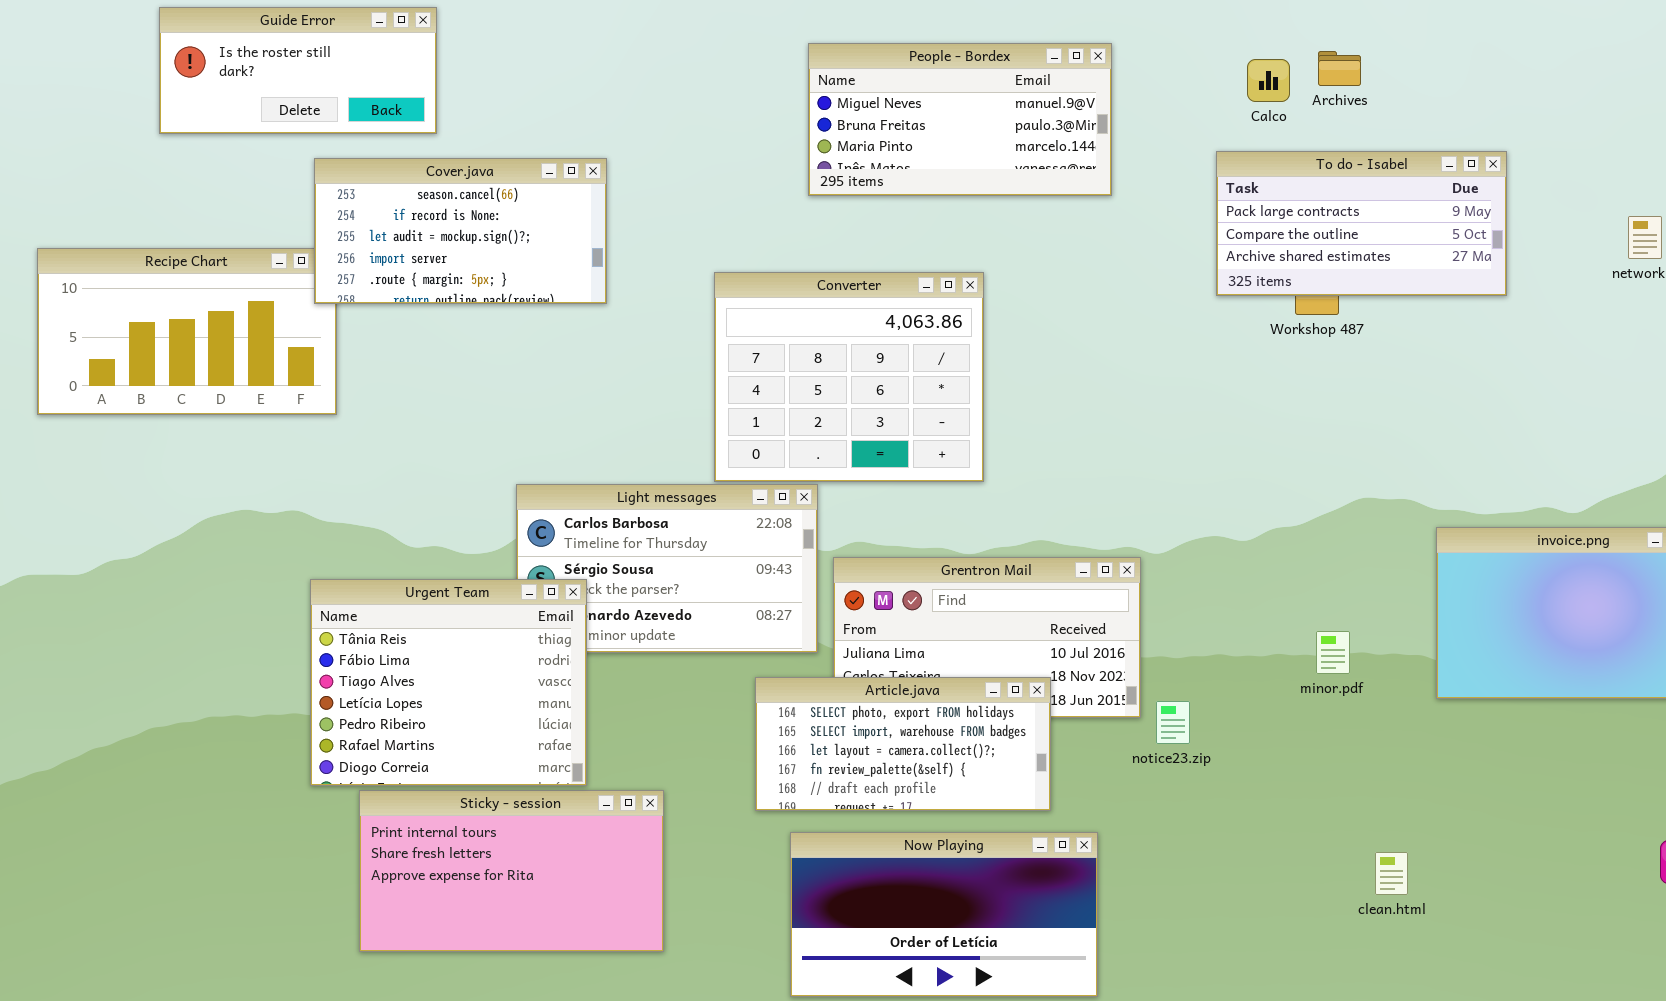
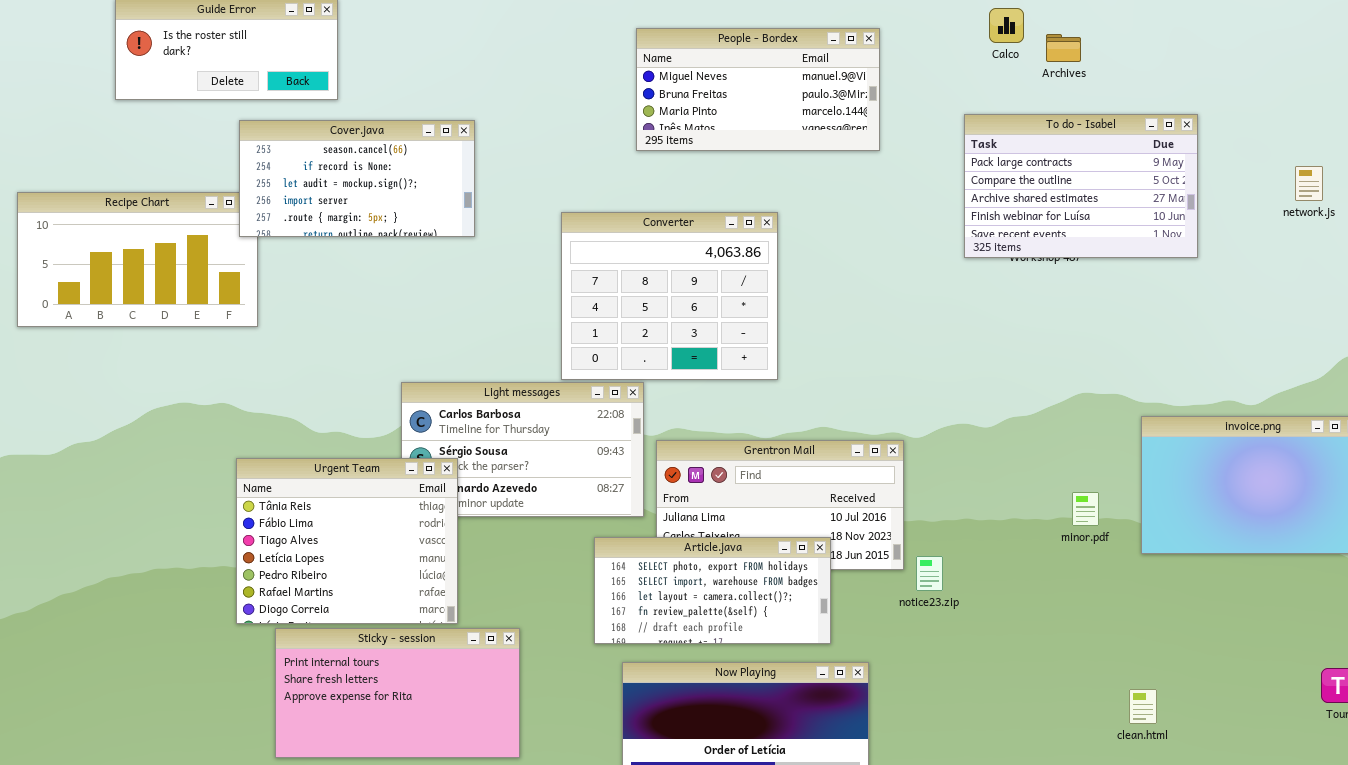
Calco: [1247,59,1290,102] -> [989,8,1024,43], moved
To do - Isabel: [1216,151,1507,296] -> [964,114,1198,258], resized
minor.pdf: [1316,631,1350,674] -> [1072,492,1099,526], moved
clean.html: [1375,852,1408,895] -> [1129,689,1157,724], moved

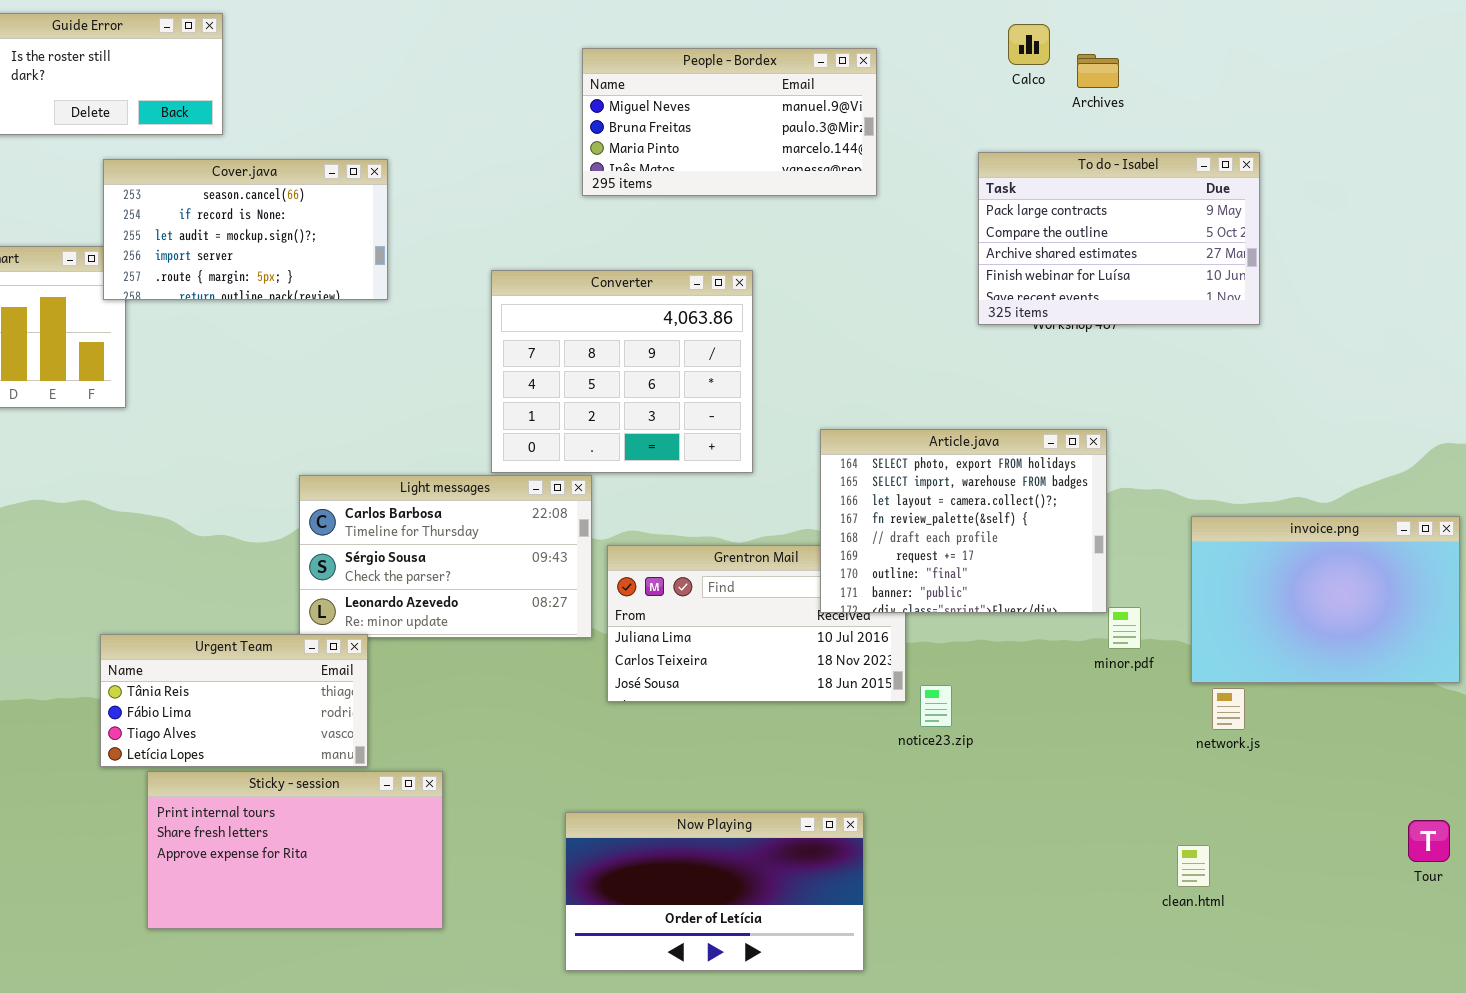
network.js: [1295,166,1323,201] -> [1212,688,1245,730], moved
Urgent Team: [236,458,458,624] -> [100,634,368,767], resized
Article.java: [594,537,831,644] -> [820,429,1107,613], moved, resized

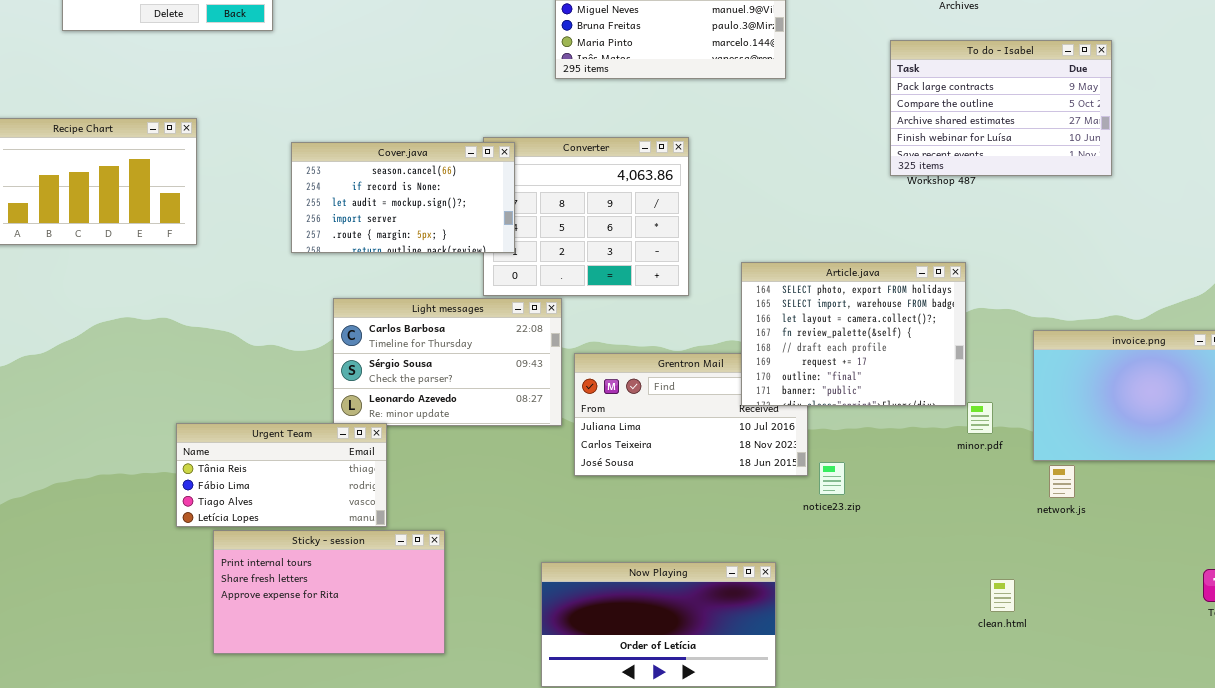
To do - Isabel: [978,152,1260,325] -> [890,40,1112,176], moved
Cover.java: [103,159,388,300] -> [291,142,515,253], moved
clean.html: [1177,845,1210,887] -> [990,579,1015,612], moved

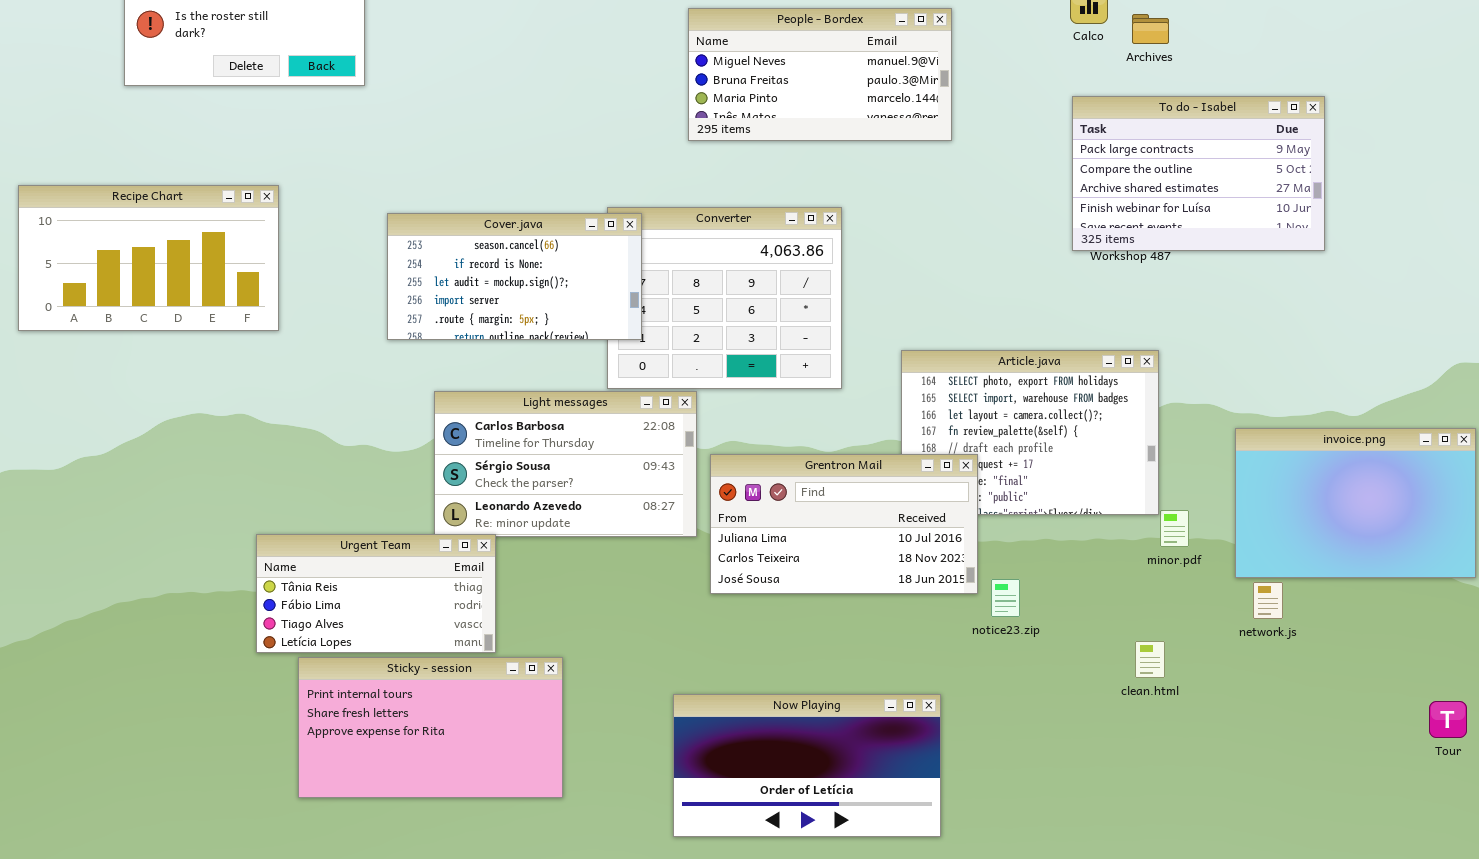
Grentron Mail: [574,353,808,476] -> [710,454,978,594], raised
clean.html: [990,579,1015,612] -> [1135,641,1165,678], moved

